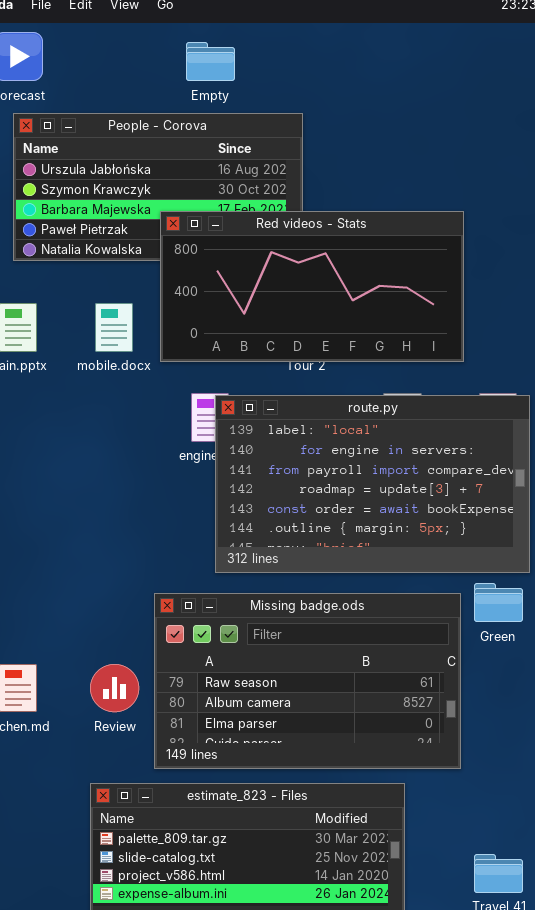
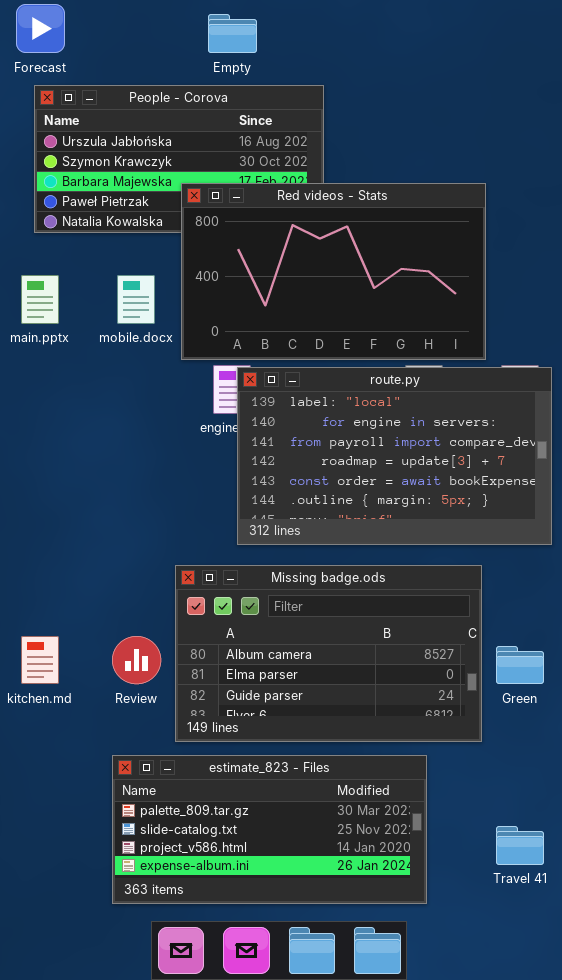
Red videos - Stats: [160,211,464,362] -> [181,183,486,360], resized
Green: [474,583,523,622] -> [496,646,544,684], moved
Missing badge.ods: [154,593,461,769] -> [175,565,482,742], scrolled down 1 row

